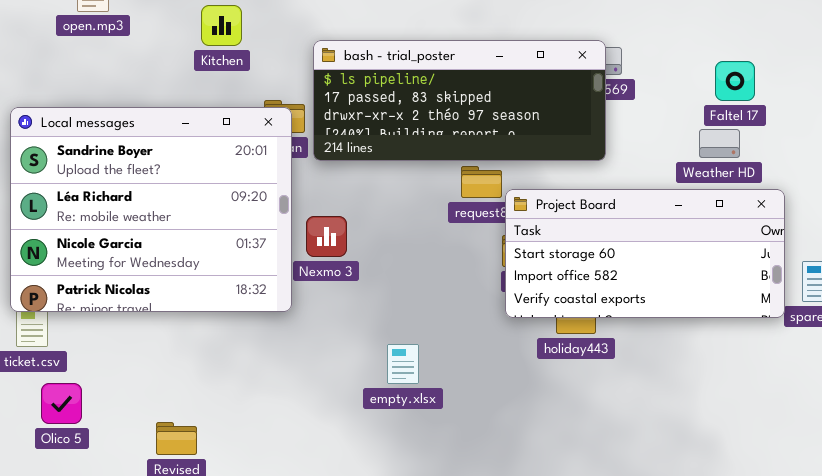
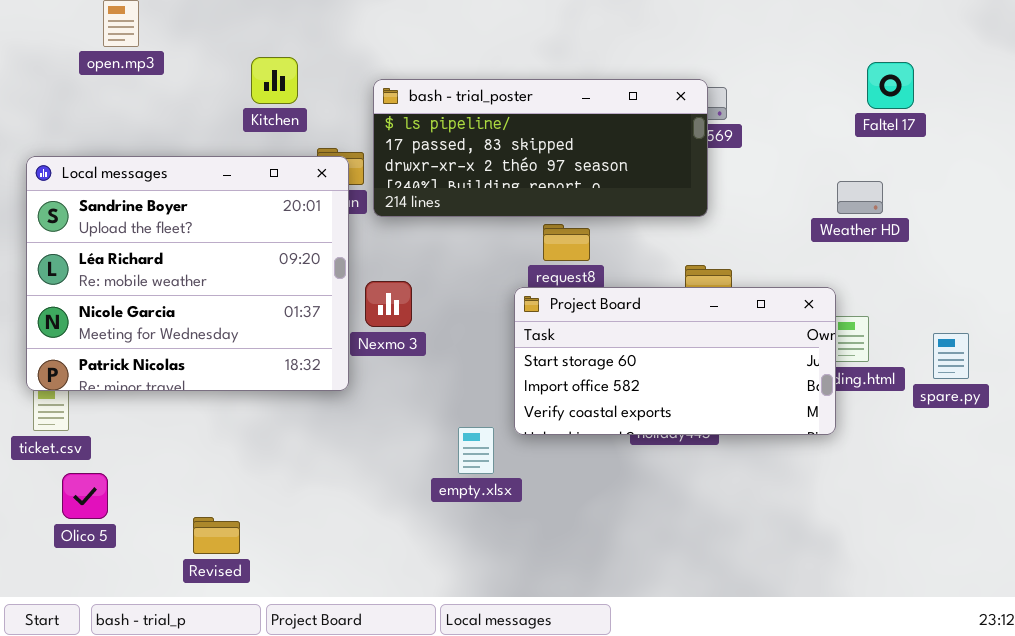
Kitchen: [201,5,242,46] -> [251,57,298,104], moved
Faltel 17: [715,61,755,101] -> [867,62,914,109], moved
Weather HD: [699,129,740,158] -> [837,181,883,214], moved
Project Board: [505,189,785,318] -> [514,287,836,435], moved

